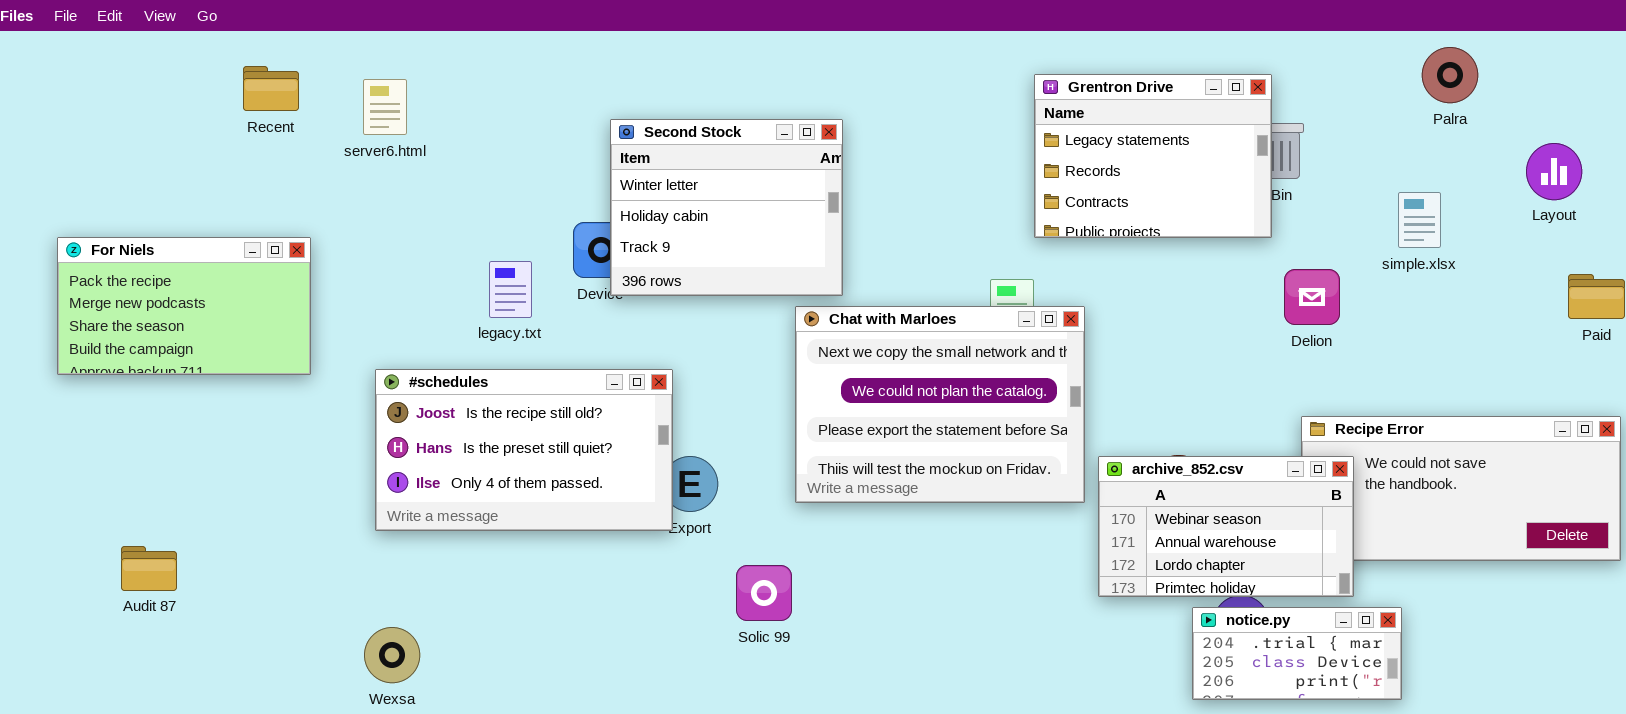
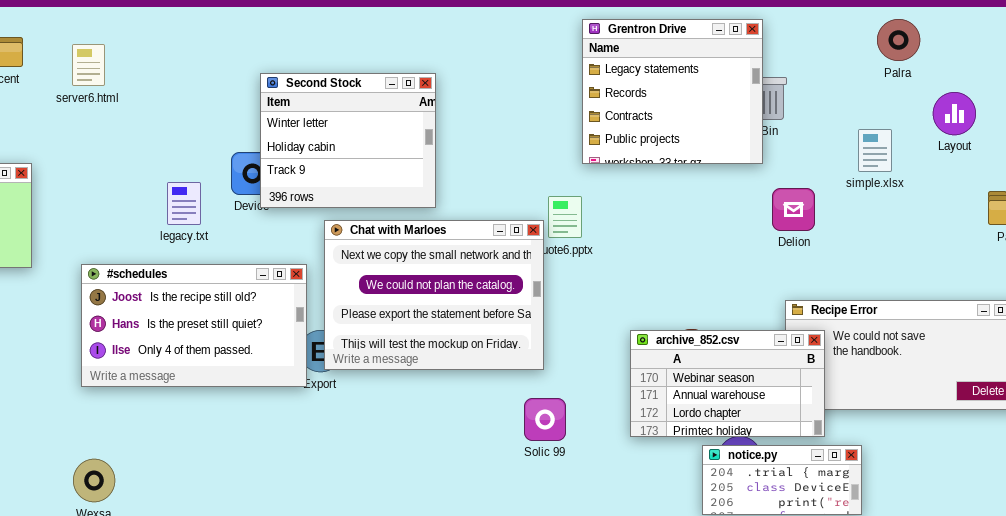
Grentron Drive: [1034,74,1272,238] -> [582,19,763,164], resized
Layout: [1526,143,1582,200] -> [933,92,976,135], moved
Chat with Marloes: [795,306,1085,503] -> [324,220,544,370], moved
Solic 99: [736,565,792,621] -> [524,398,566,441], moved

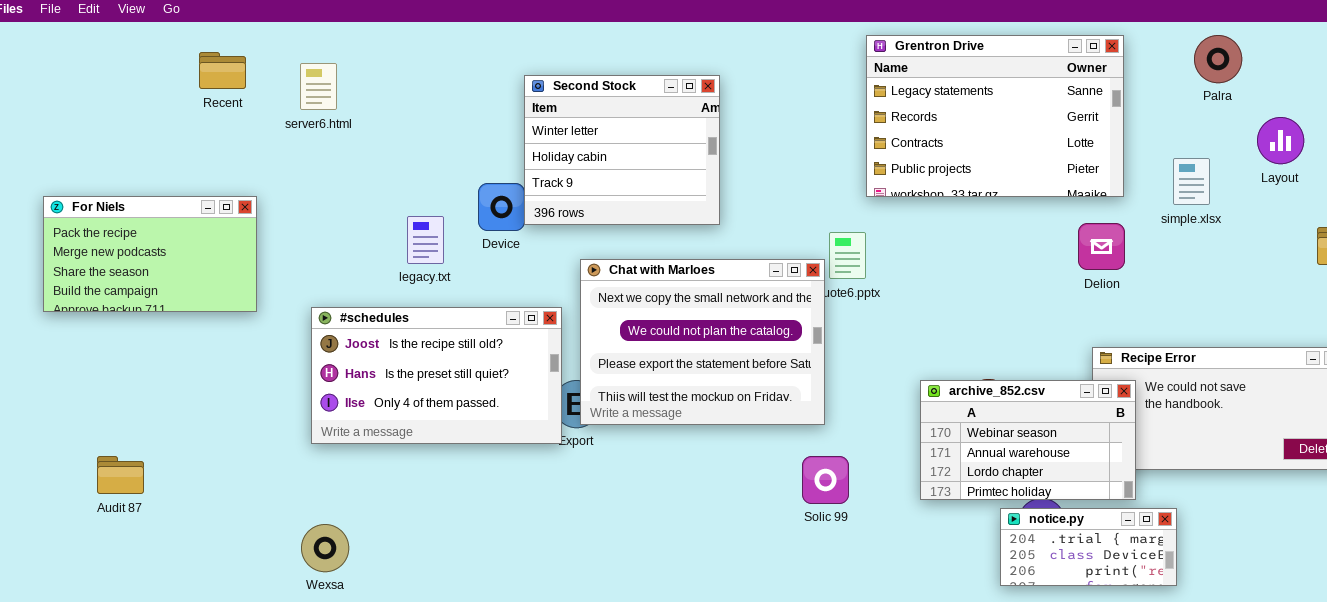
Grentron Drive: [582,19,763,164] -> [866,35,1124,197], resized
Second Stock: [260,73,436,208] -> [524,75,720,225], moved

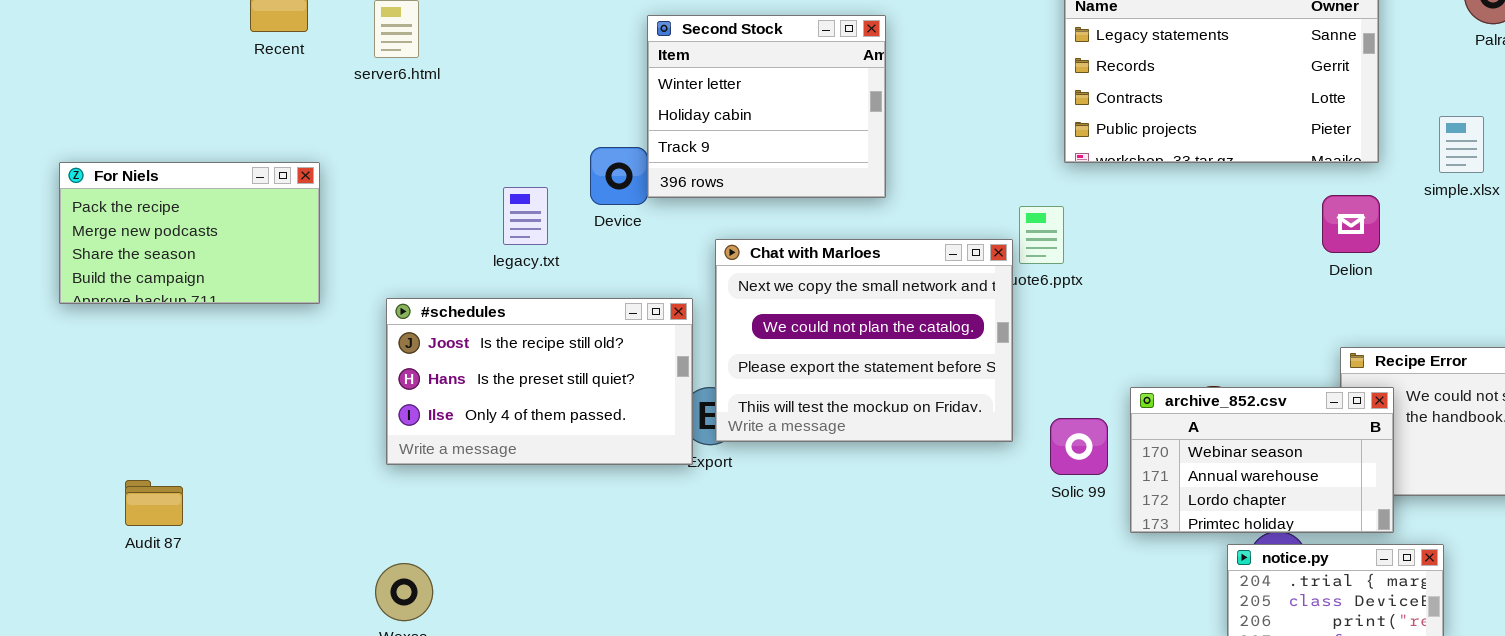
Solic 99: [802,456,849,504] -> [1050,418,1108,475], moved

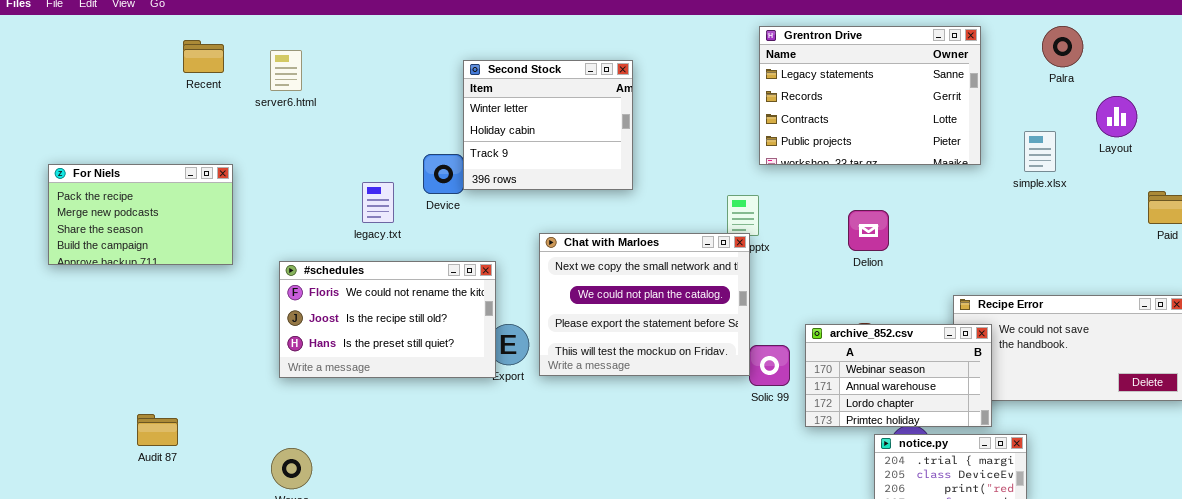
Delion: [1322,195,1380,253] -> [848,210,889,251], moved
Chat with Marloes: [715,239,1013,442] -> [539,233,750,376], moved
#schedules: [386,298,693,465] -> [279,261,496,378], scrolled up 1 row
Audit 87: [125,480,183,526] -> [137,414,178,446], moved

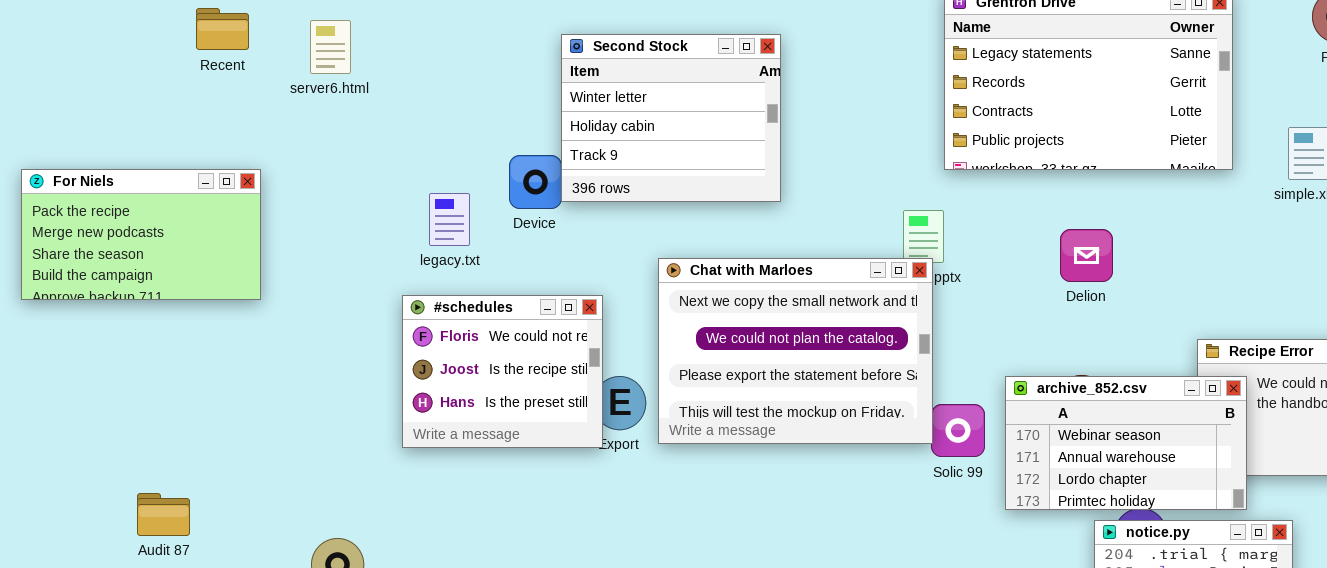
#schedules: [279,261,496,378] -> [402,295,603,448], resized

